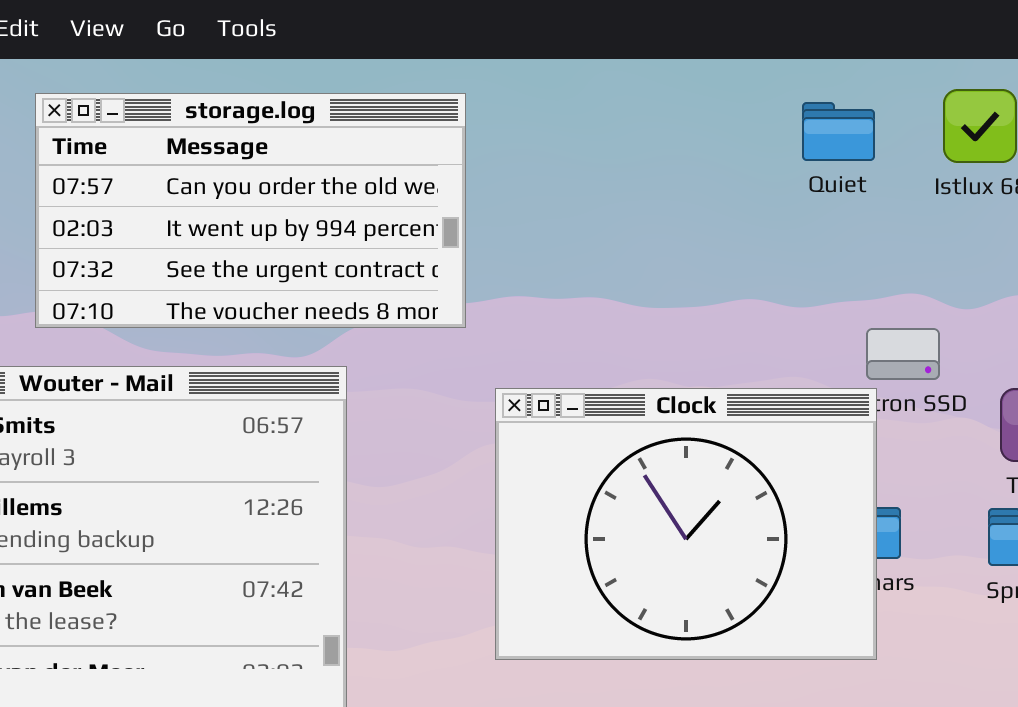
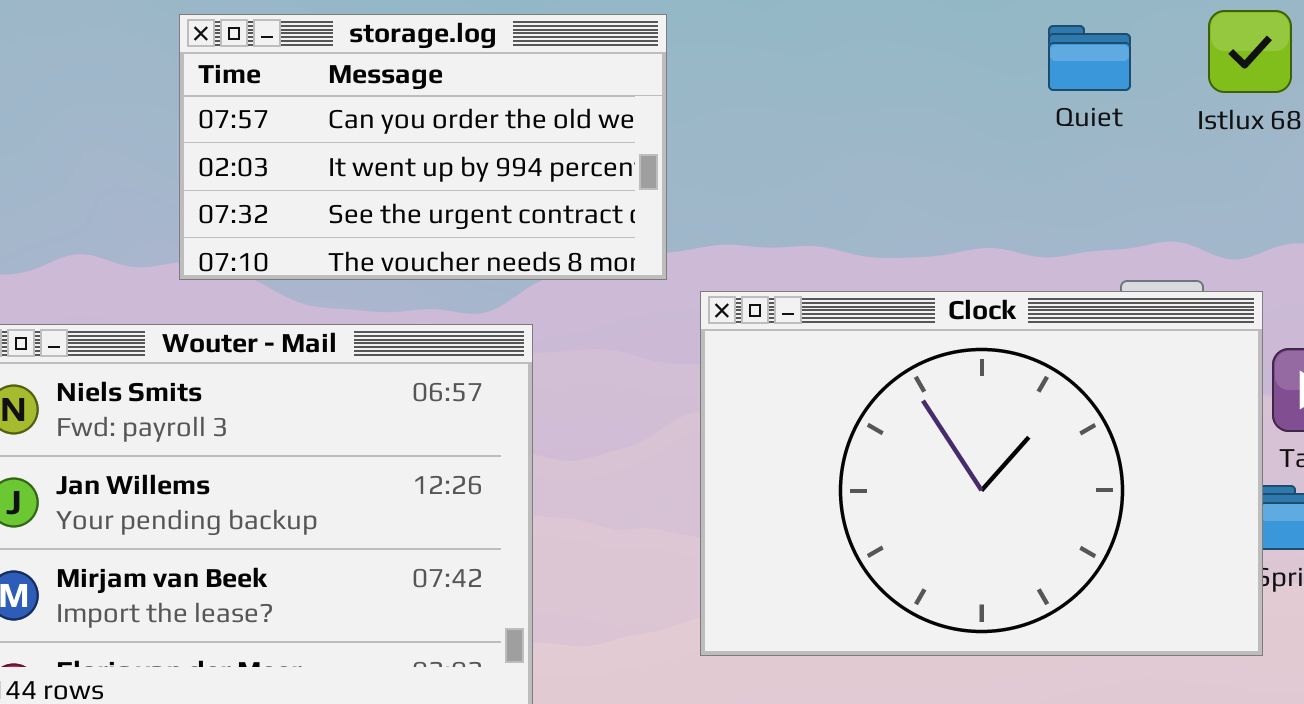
Clock: [495,388,877,660] -> [700,291,1263,656], resized

